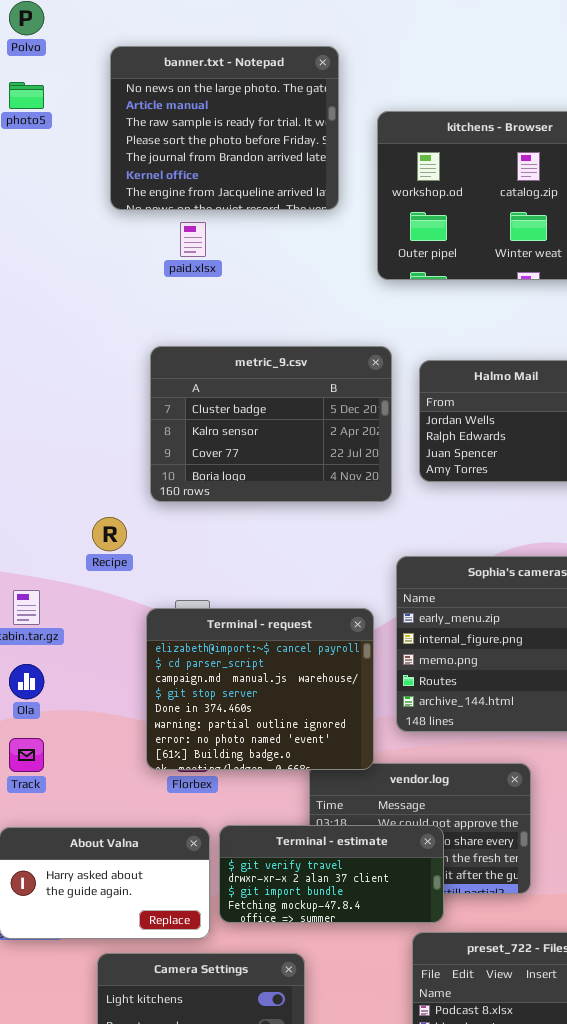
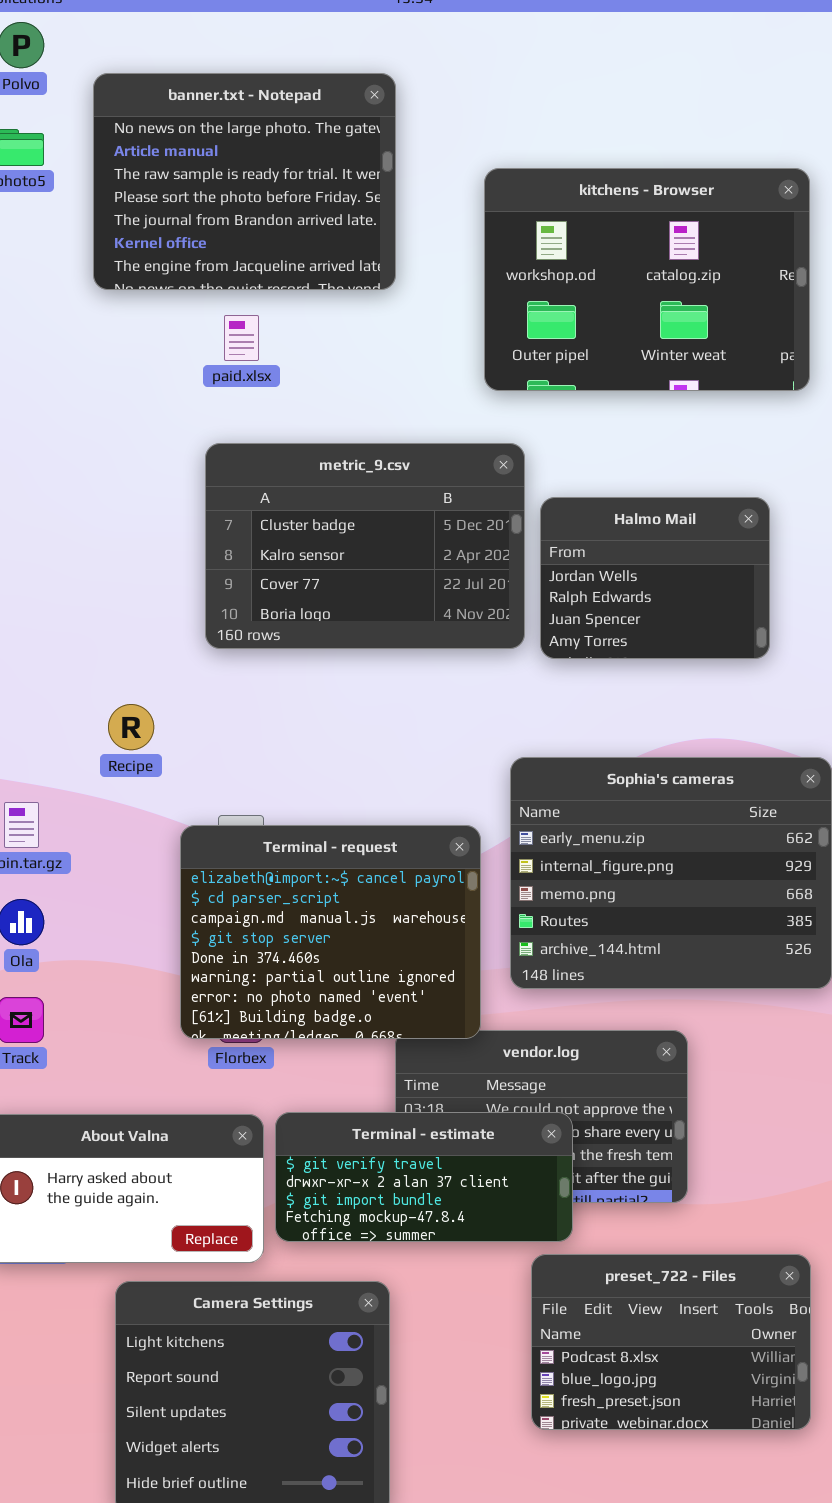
banner.txt - Notepad: [110,46,339,210] -> [93,73,396,290], moved
metric_9.csv: [150,346,392,502] -> [205,443,525,649], moved

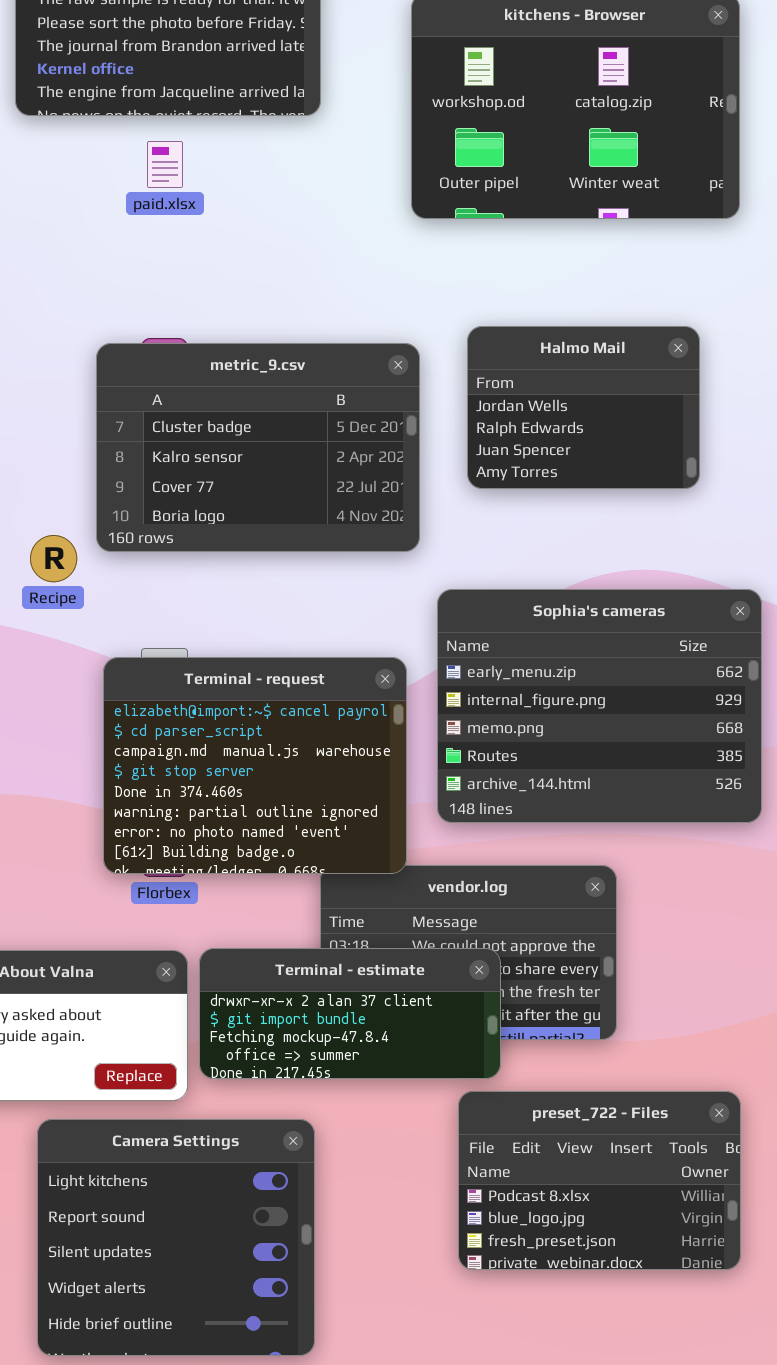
metric_9.csv: [205,443,525,649] -> [96,343,420,552], moved
Terminal - estimate: [275,1112,573,1242] -> [199,948,501,1079], scrolled down 1 row

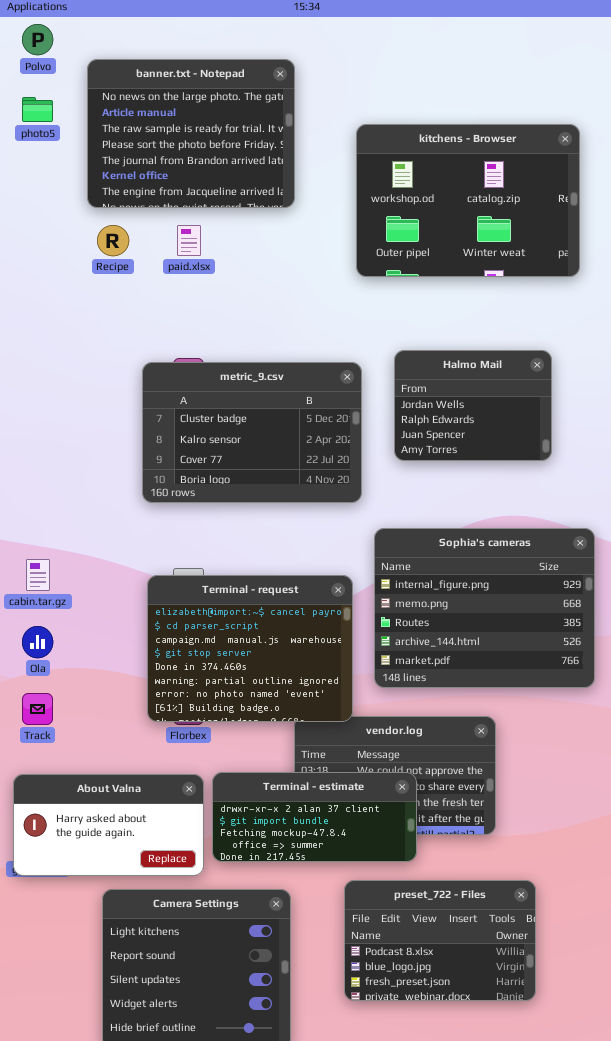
Recipe: [30,535,77,582] -> [97,225,129,256], moved
Sophia's cameras: [437,589,762,823] -> [374,528,595,688], scrolled down 1 row
preset_722 - Files: [458,1091,741,1270] -> [344,880,536,1001], moved

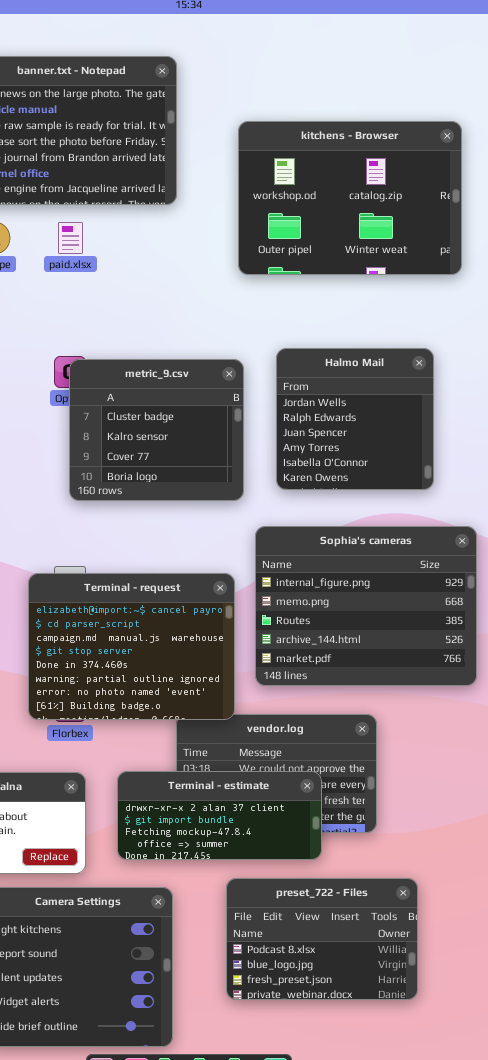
Halmo Mail: [394,350,552,461] -> [276,348,434,490], resized
metric_9.csv: [142,362,362,503] -> [69,359,244,501], resized
Terminal - estimate: [212,772,417,862] -> [117,771,322,860], moved

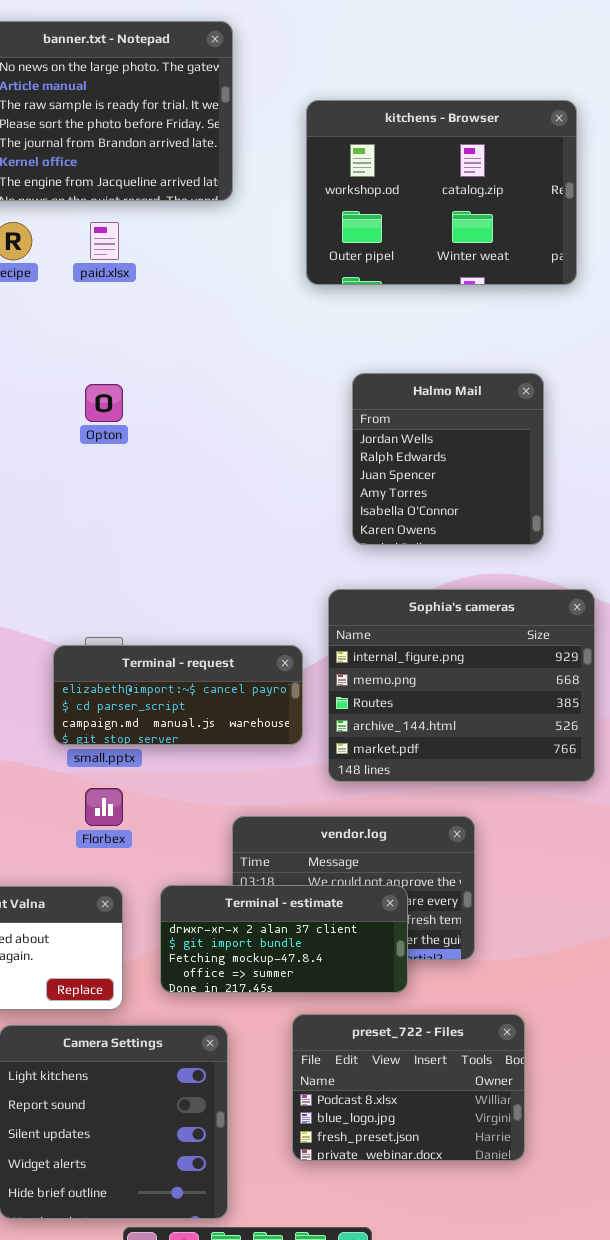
metric_9.csv: [69,359,244,501] -> none, closed
Terminal - request: [28,573,235,720] -> [53,645,303,745], resized

